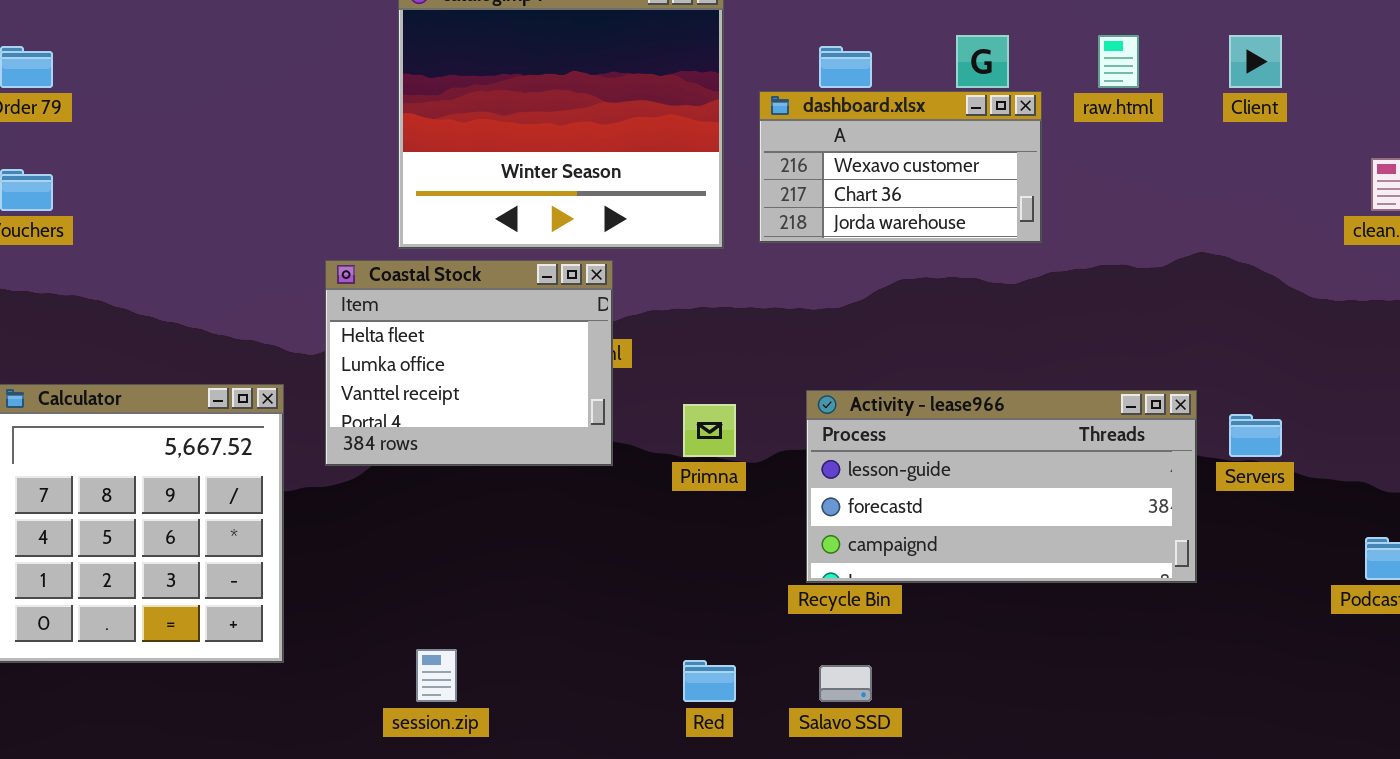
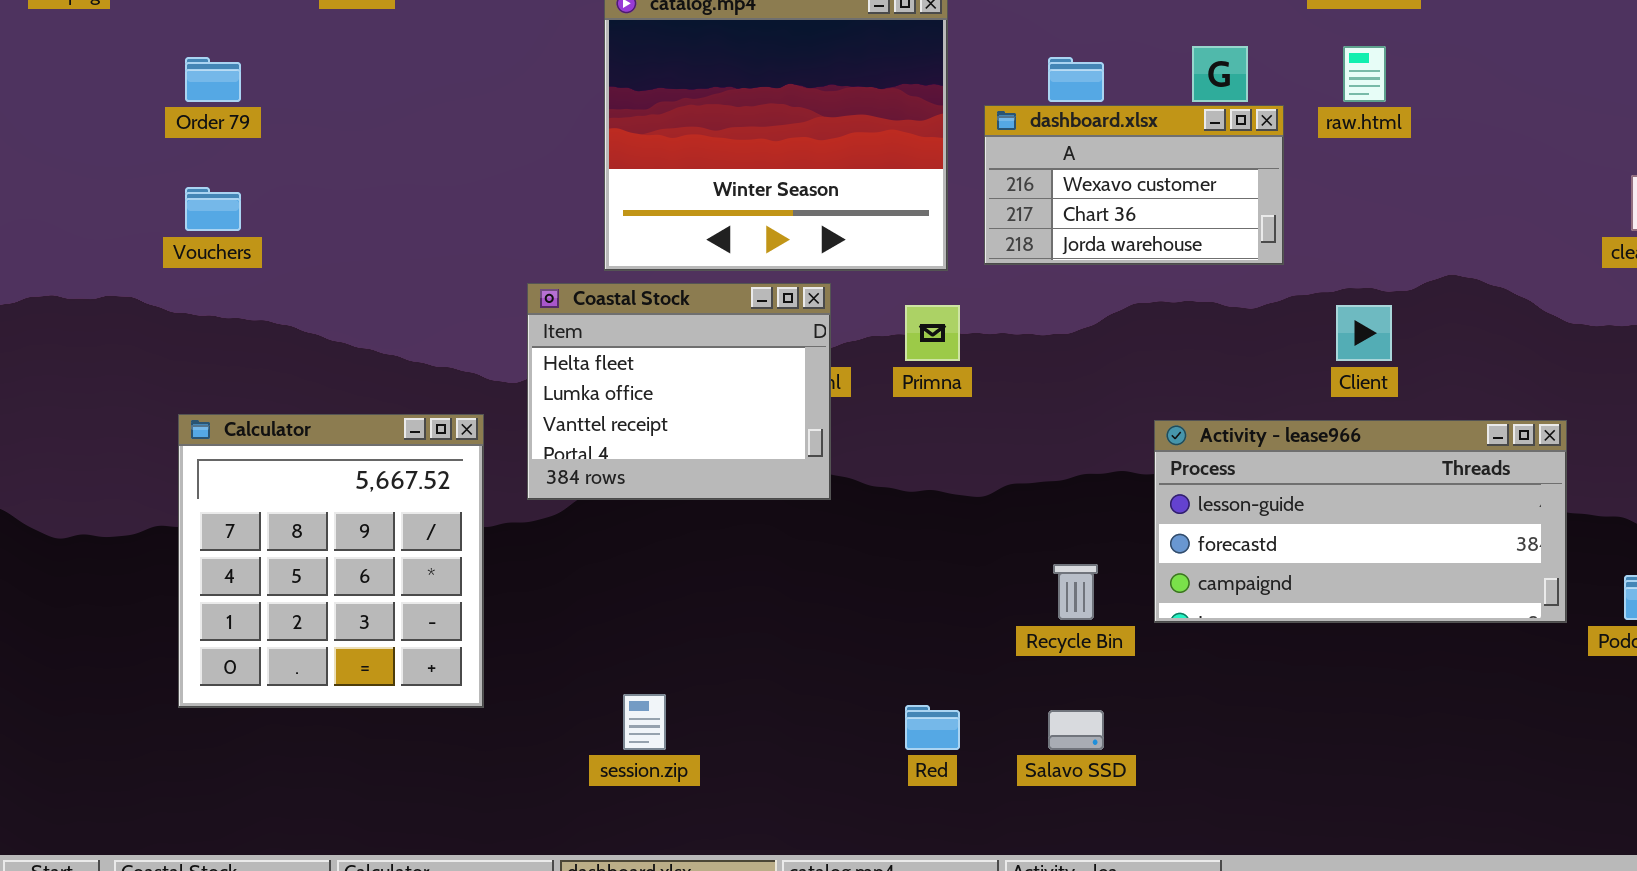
Client: [1229,35,1282,88] -> [1336,305,1392,361], moved
Activity - lease966: [806,390,1197,583] -> [1154,420,1567,623], moved
Primna: [683,404,736,457] -> [905,305,960,361], moved

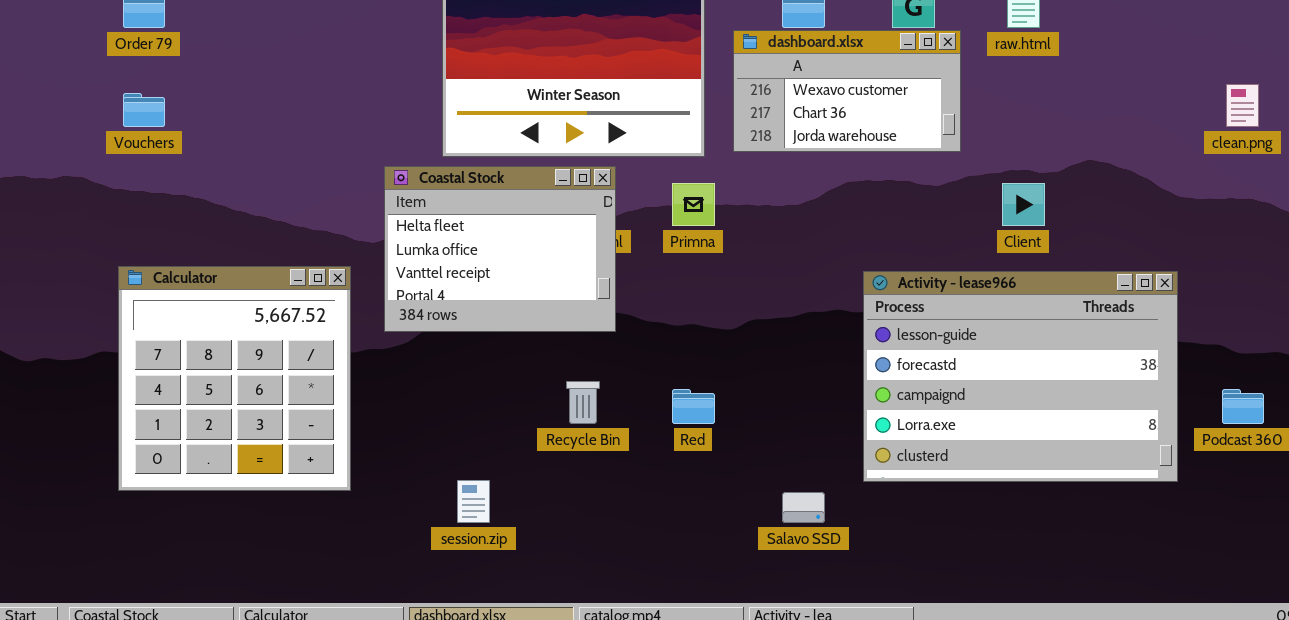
Activity - lease966: [1154,420,1567,623] -> [863,271,1178,482], resized
Recycle Bin: [1053,564,1098,620] -> [566,381,600,424], moved
Red: [905,705,960,750] -> [672,389,715,424], moved

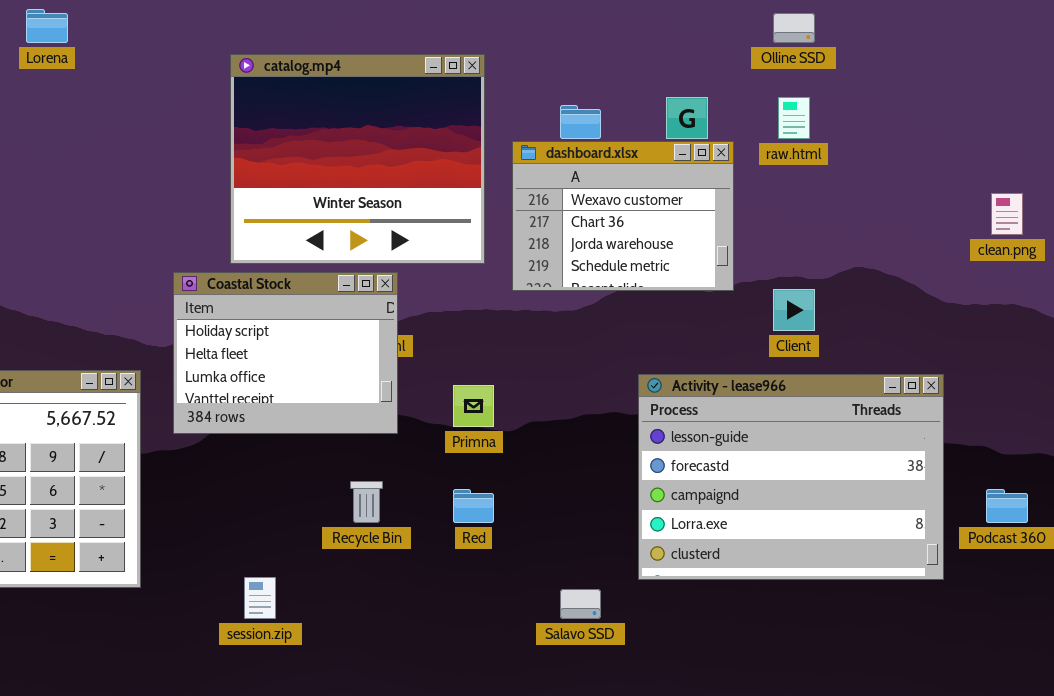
dashboard.xlsx: [733,30,961,152] -> [512,141,734,291], resized
Coastal Stock: [384,166,616,332] -> [173,272,398,434], scrolled up 1 row
Primna: [672,183,715,226] -> [453,385,494,427], moved

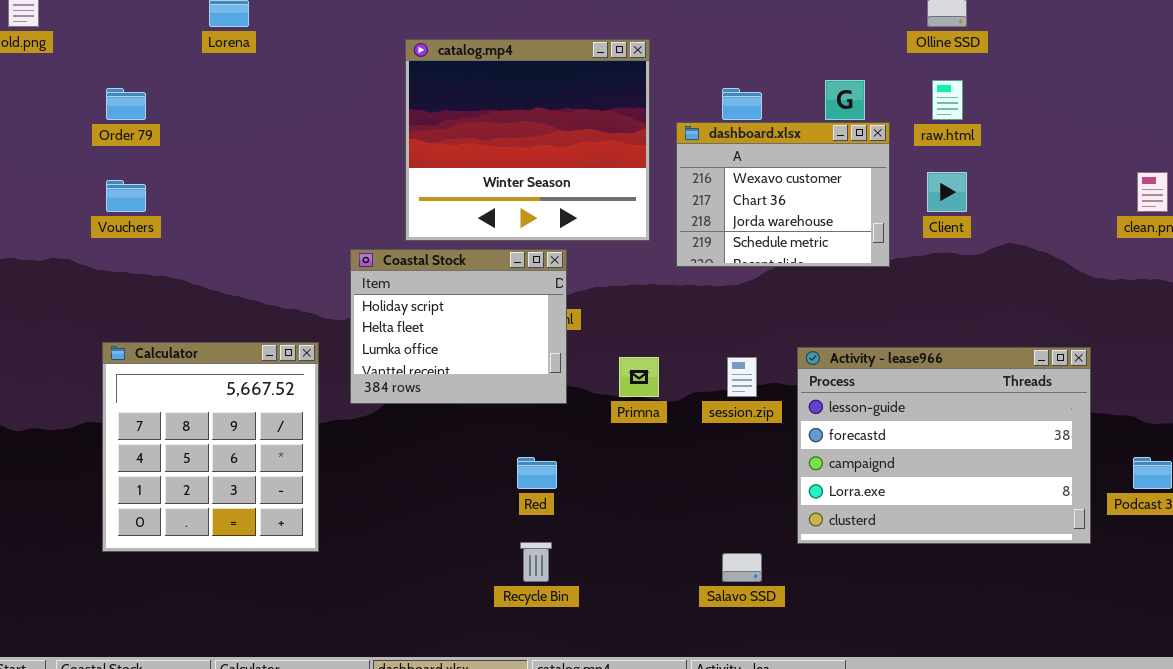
Client: [773,289,815,331] -> [927,172,967,212], moved
Recycle Bin: [350,481,383,523] -> [520,542,552,582], moved
Red: [453,489,494,523] -> [517,457,557,489], moved
session.zip: [244,577,276,619] -> [727,357,757,397], moved

